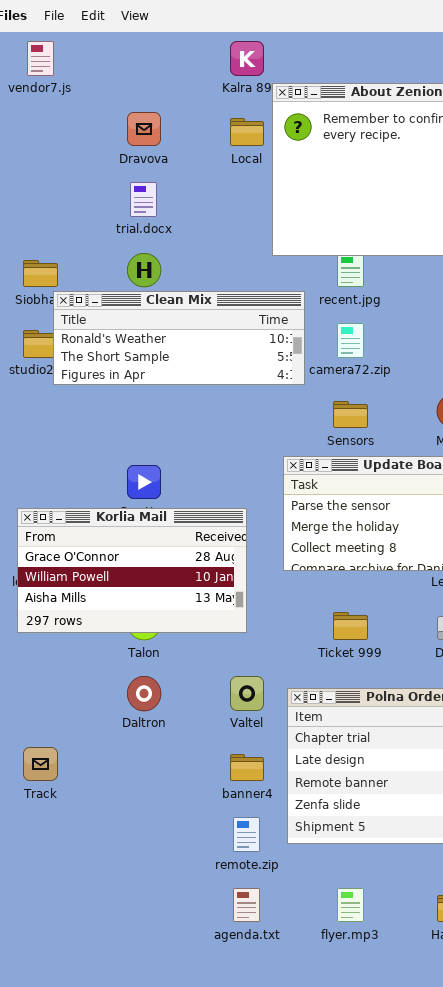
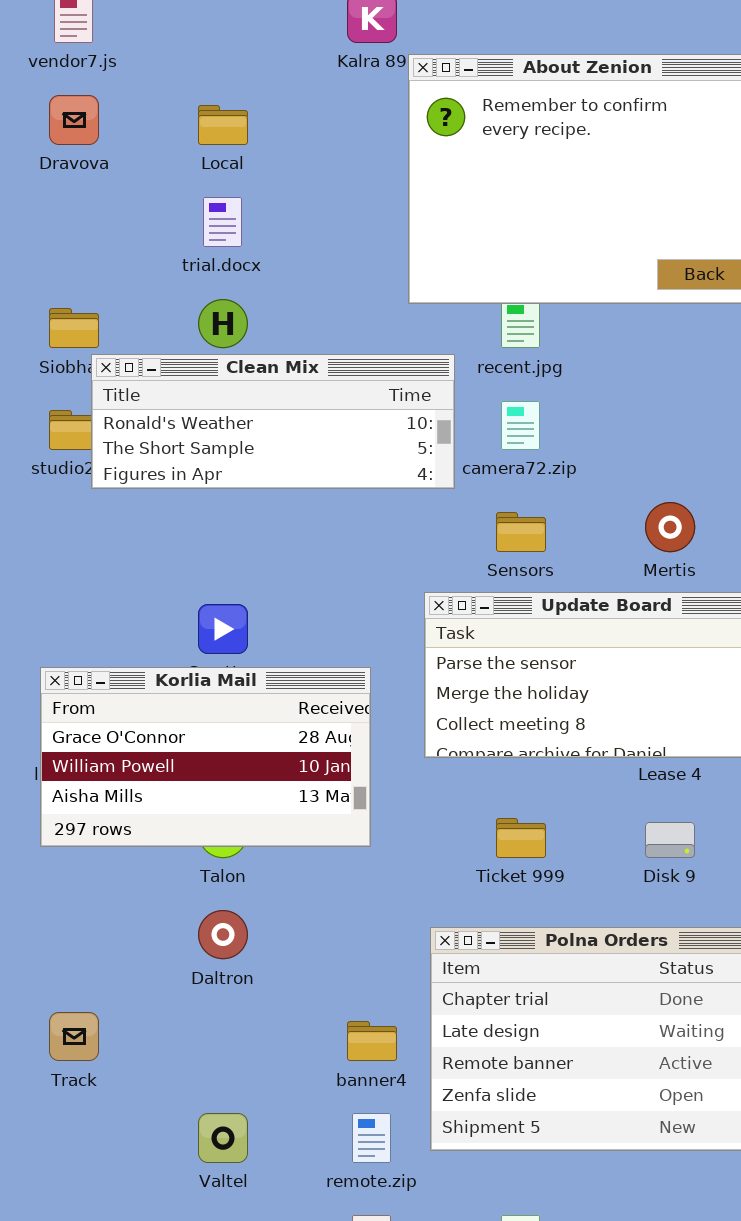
Dravova: [127,112,161,146] -> [49,95,99,145], moved
Local: [230,118,264,146] -> [198,105,248,145], moved
Valtel: [230,676,264,711] -> [198,1113,248,1163], moved

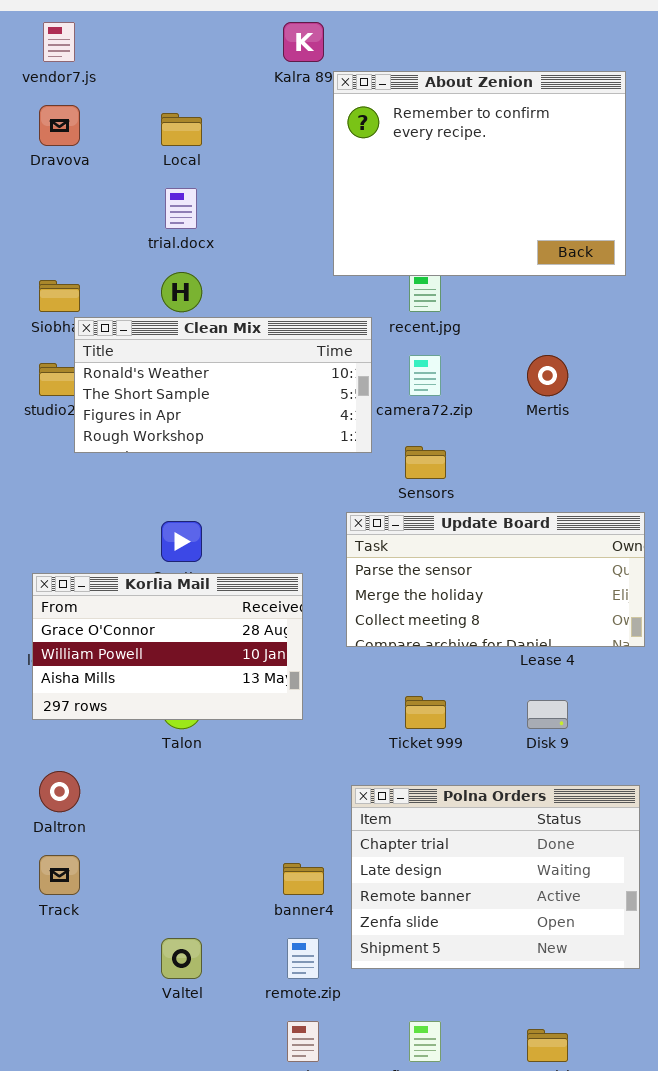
Clean Mix: [91,354,455,489] -> [74,317,372,453], resized
Mertis: [645,502,695,552] -> [527,355,568,396], moved
Daltron: [198,910,248,959] -> [39,771,80,812], moved

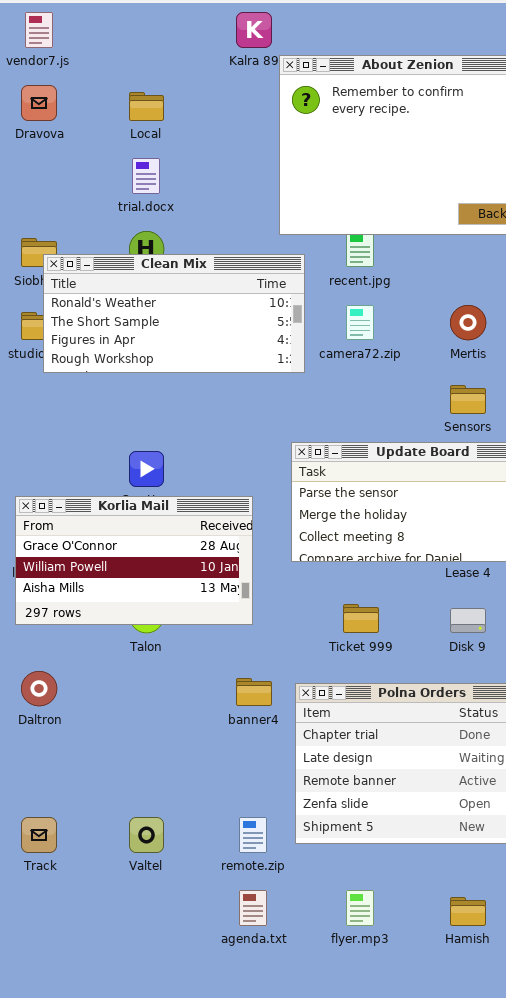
Clean Mix: [74,317,372,453] -> [43,254,305,373], moved
Sensors: [405,446,446,479] -> [450,385,486,414], moved
Track: [39,855,80,895] -> [21,817,57,853], moved
banner4: [283,863,324,895] -> [236,678,272,706], moved

